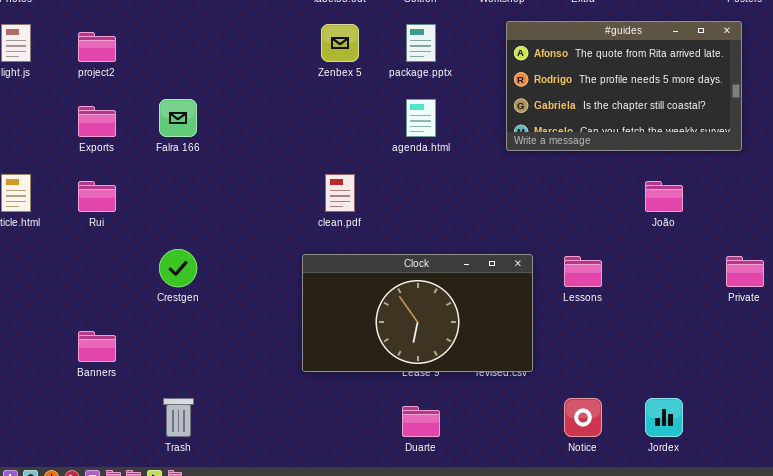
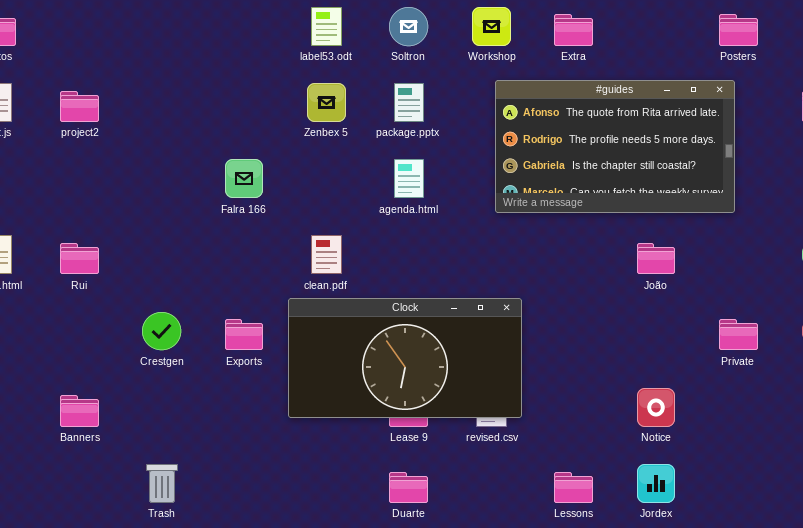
Falra 166: [159,99,197,137] -> [225,159,263,198], moved
Exports: [78,106,116,137] -> [225,319,263,350], moved
Clock: [302,254,533,372] -> [288,298,522,418], moved
Lessons: [564,256,602,287] -> [554,472,593,503], moved
Notice: [564,398,602,437] -> [637,388,675,427], moved

